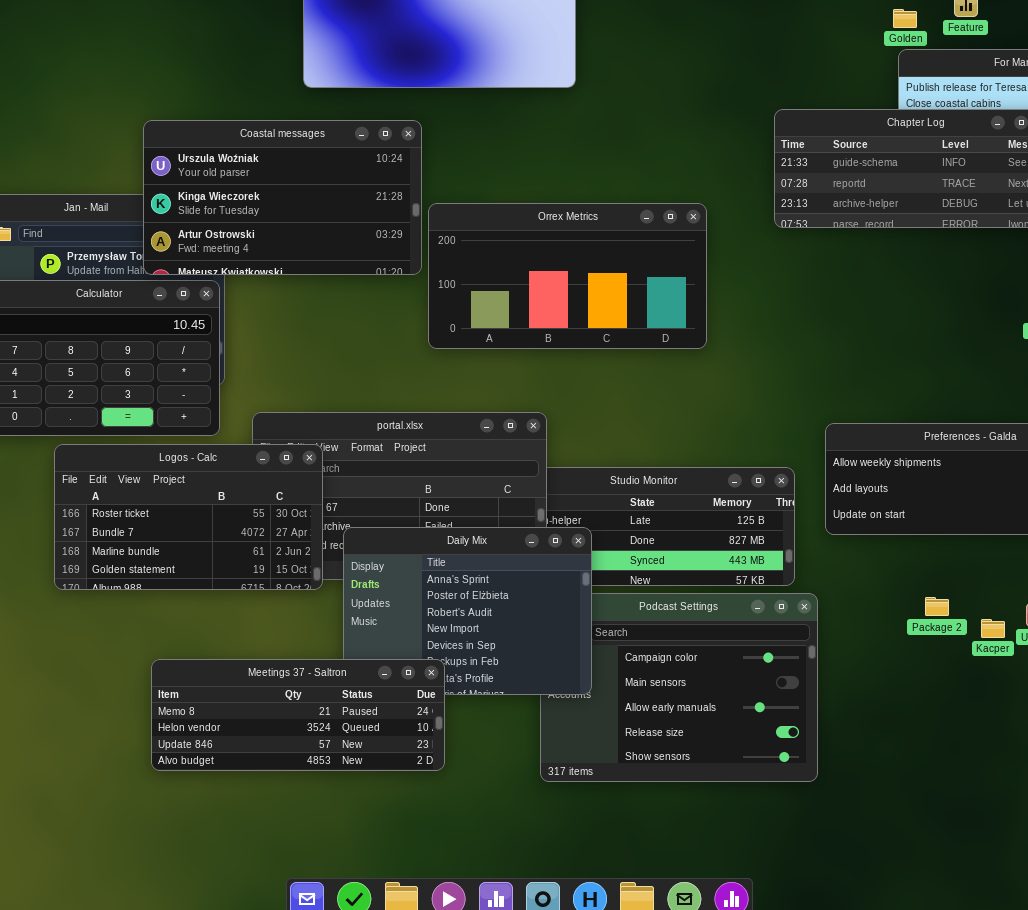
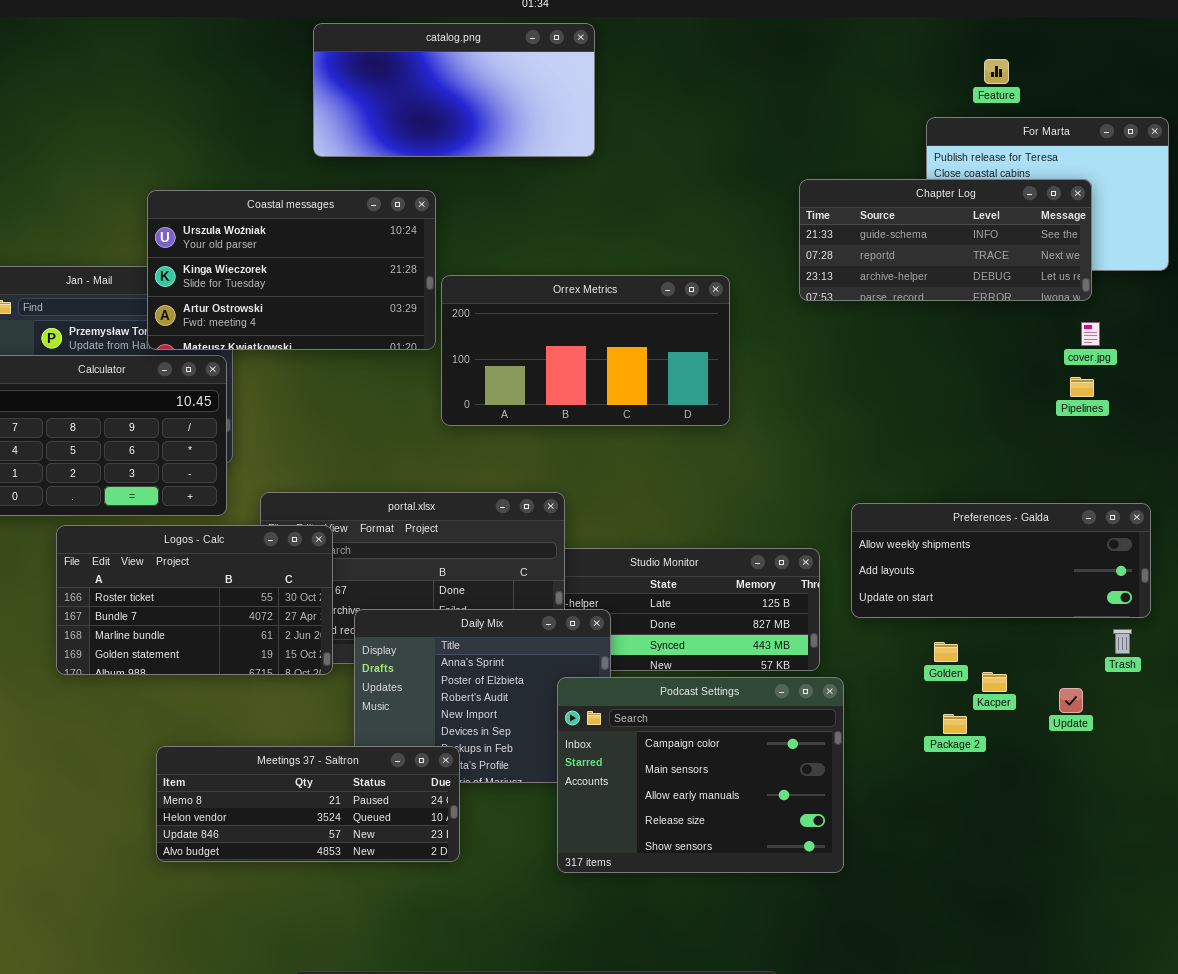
Golden: [893,9,917,28] -> [934,642,958,662], moved
Podcast Settings: [540,593,818,782] -> [557,677,844,873], raised
Package 2: [925,597,949,616] -> [943,714,967,734], moved
Kacper: [981,619,1005,638] -> [982,672,1007,692], moved

